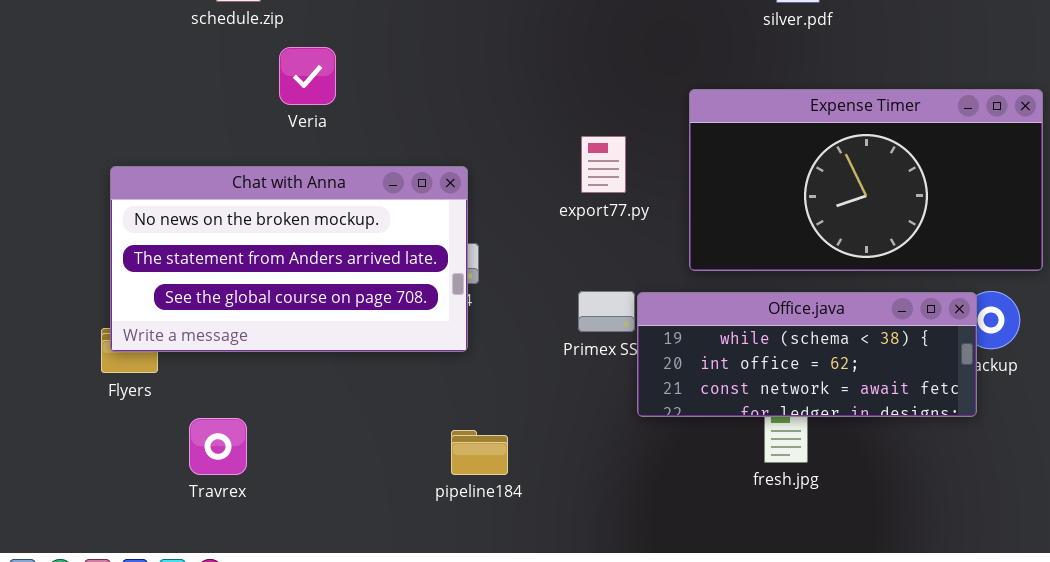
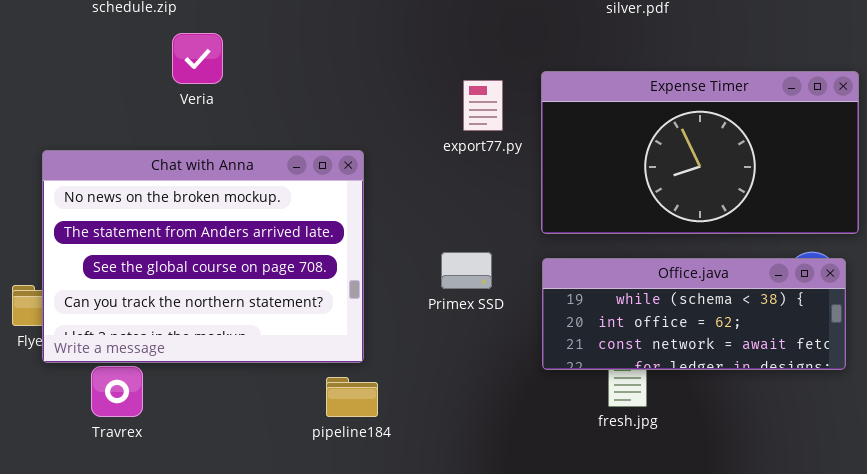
export77.py: [581,136,626,193] -> [463,80,503,131], moved
Chat with Anna: [110,166,468,352] -> [42,150,364,363], moved, resized
Office.java: [637,292,977,417] -> [542,258,846,370], moved

